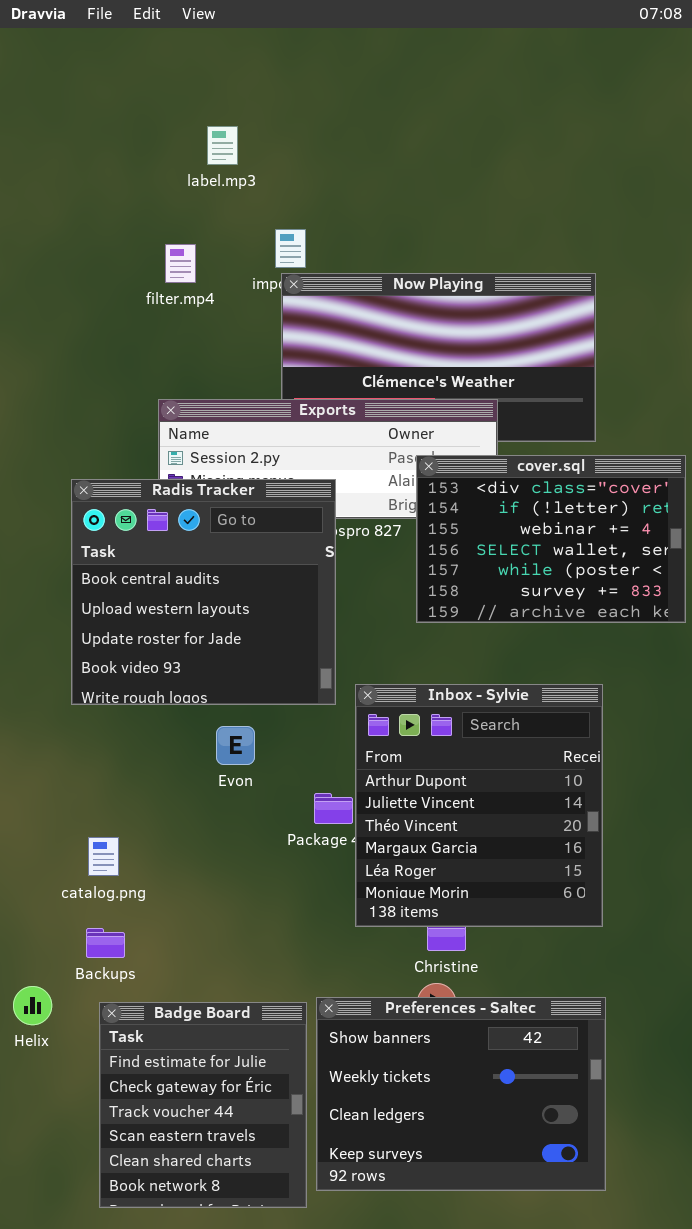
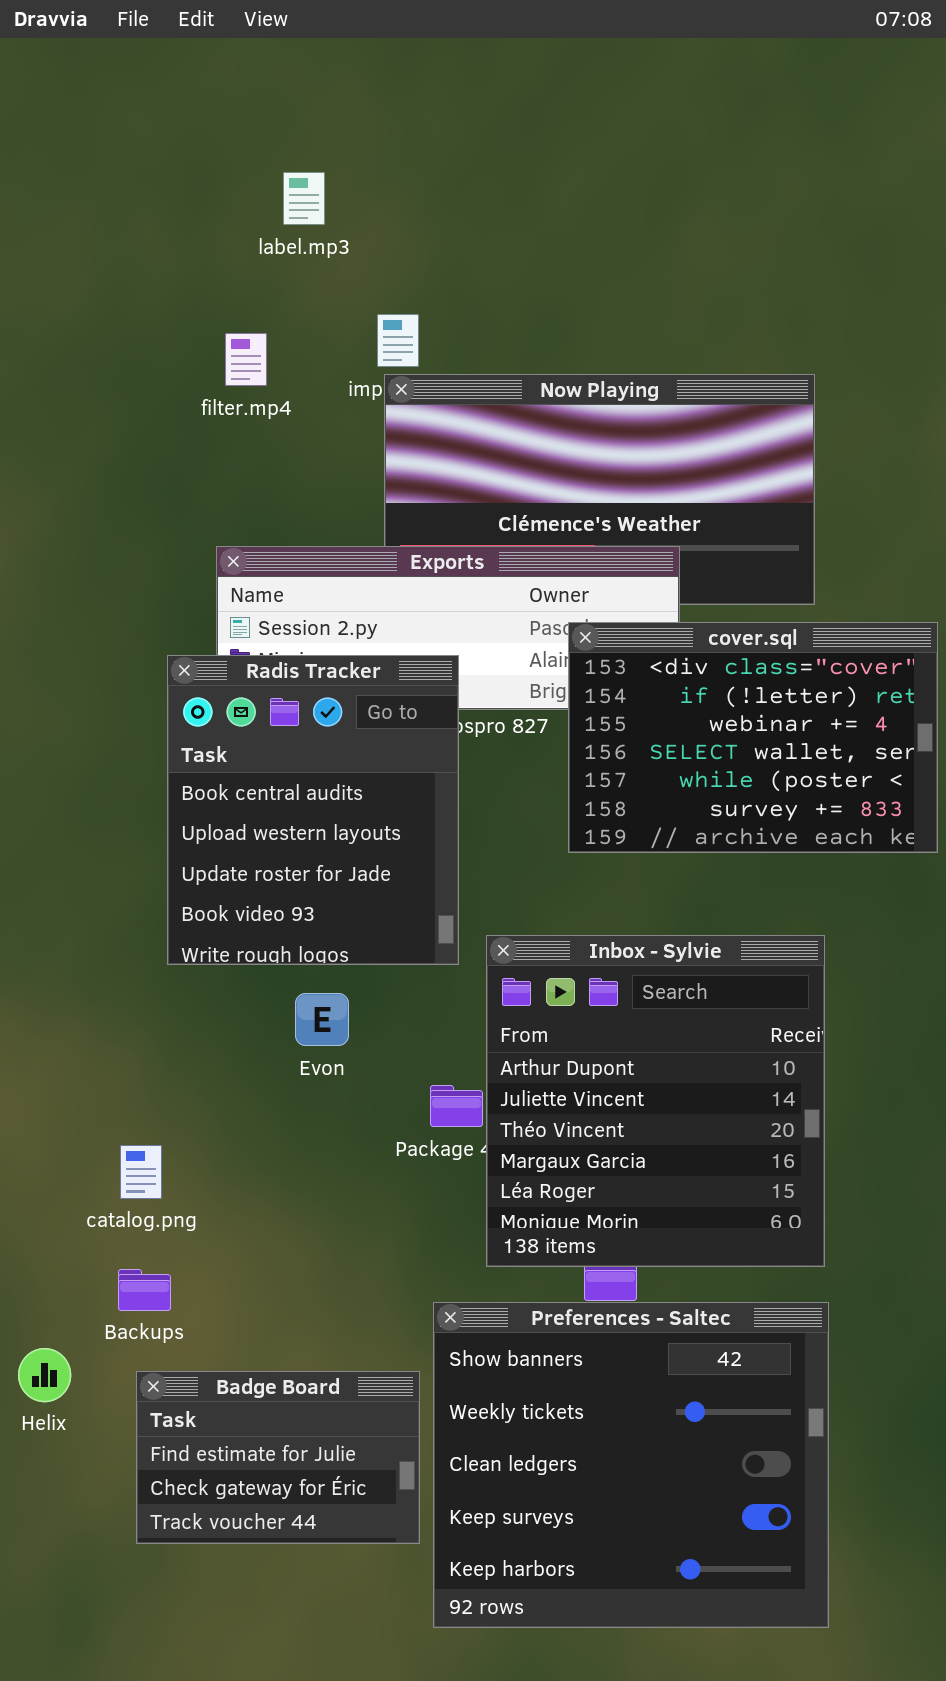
Radis Tracker: [71,479,336,705] -> [167,655,459,965], resized
Preferences - Saltec: [316,997,606,1191] -> [433,1302,829,1628], resized
Badge Board: [99,1002,307,1208] -> [136,1371,420,1544], resized

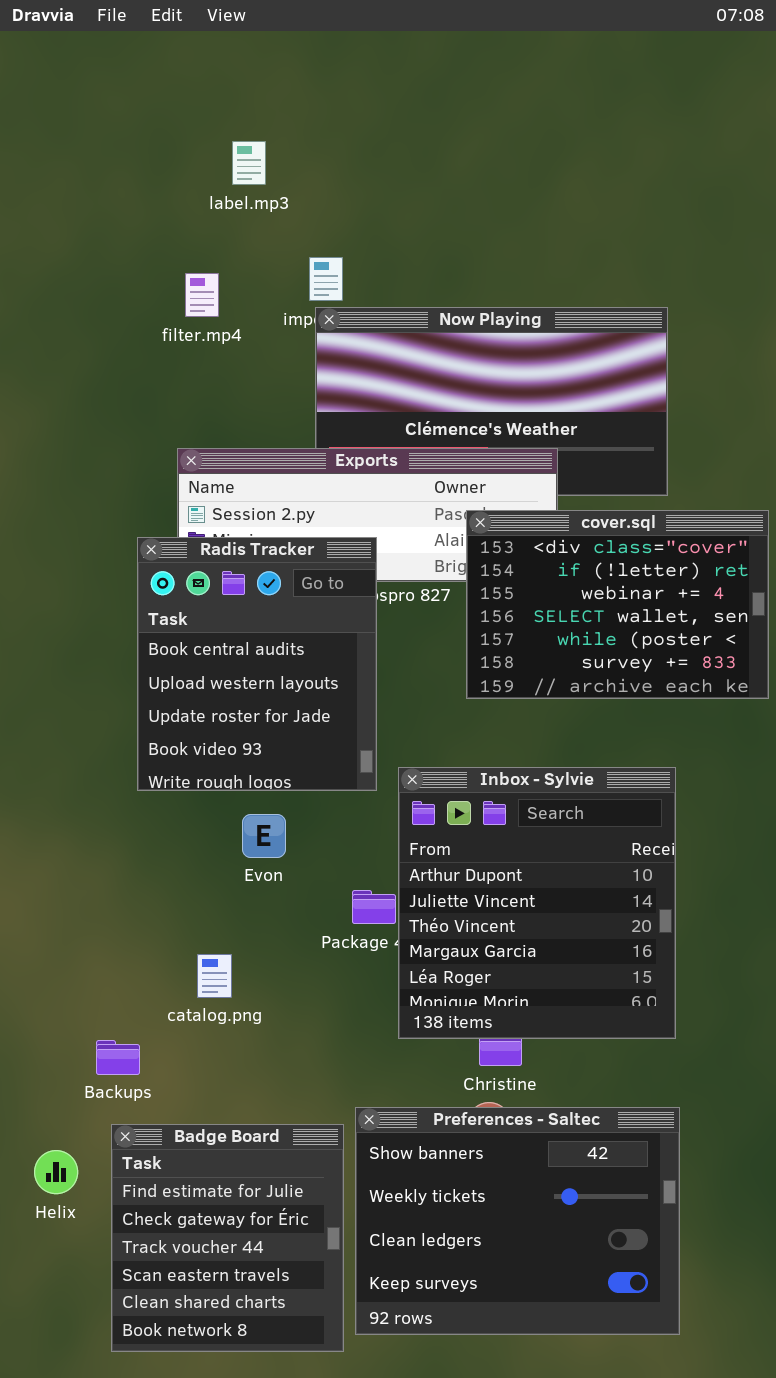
catalog.png: [120,1145,162,1199] -> [197,954,232,998], moved
Preferences - Saltec: [433,1302,829,1628] -> [355,1107,680,1335], resized
Helix: [18,1348,71,1402] -> [34,1150,78,1194], moved
Badge Board: [136,1371,420,1544] -> [111,1124,344,1352], resized

